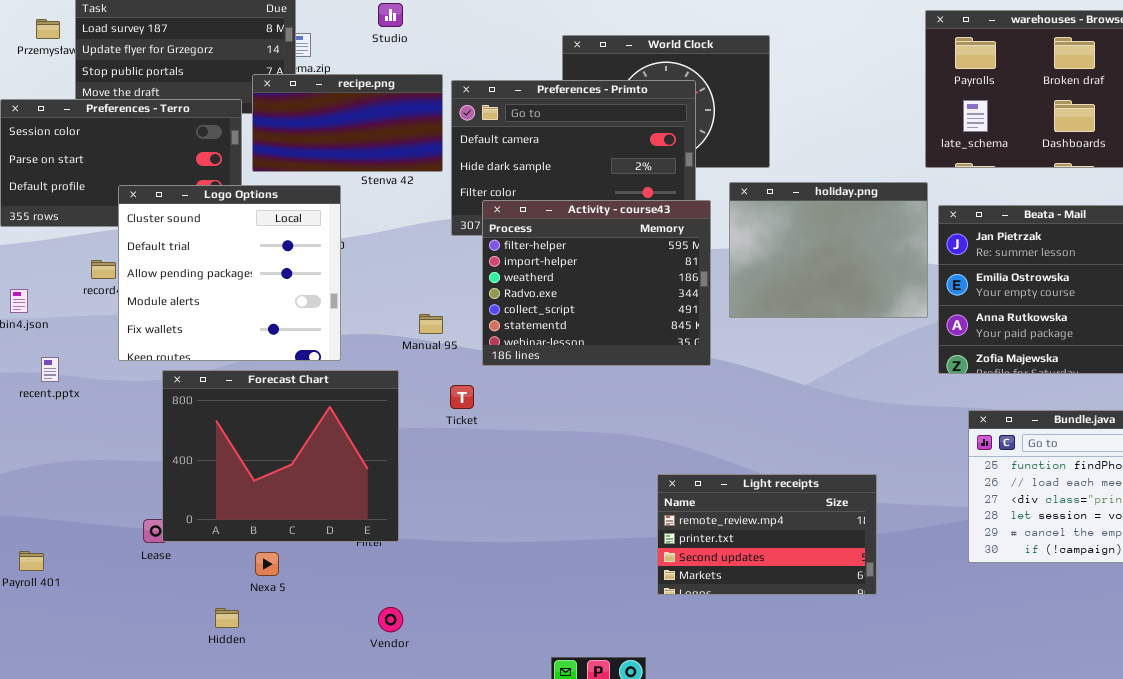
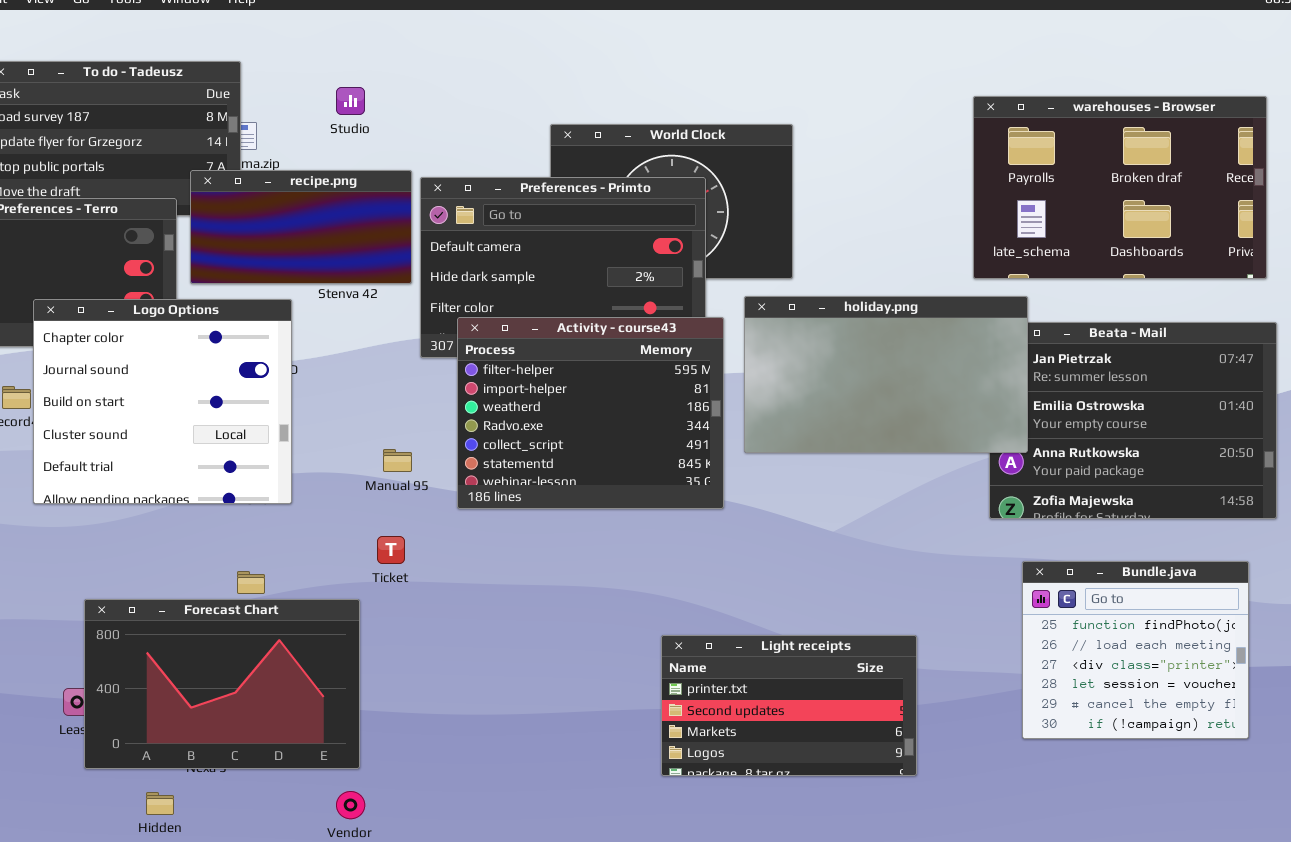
holiday.png: [729,182,928,318] -> [744,296,1028,453], resized
Logo Options: [118,185,341,361] -> [33,299,292,504], scrolled up 3 rows
Forecast Chart: [162,370,399,542] -> [84,599,360,769], moved, resized
Ticket: [450,385,474,409] -> [377,536,405,564], moved
Light receipts: [657,474,877,595] -> [661,635,917,776], scrolled down 1 row

